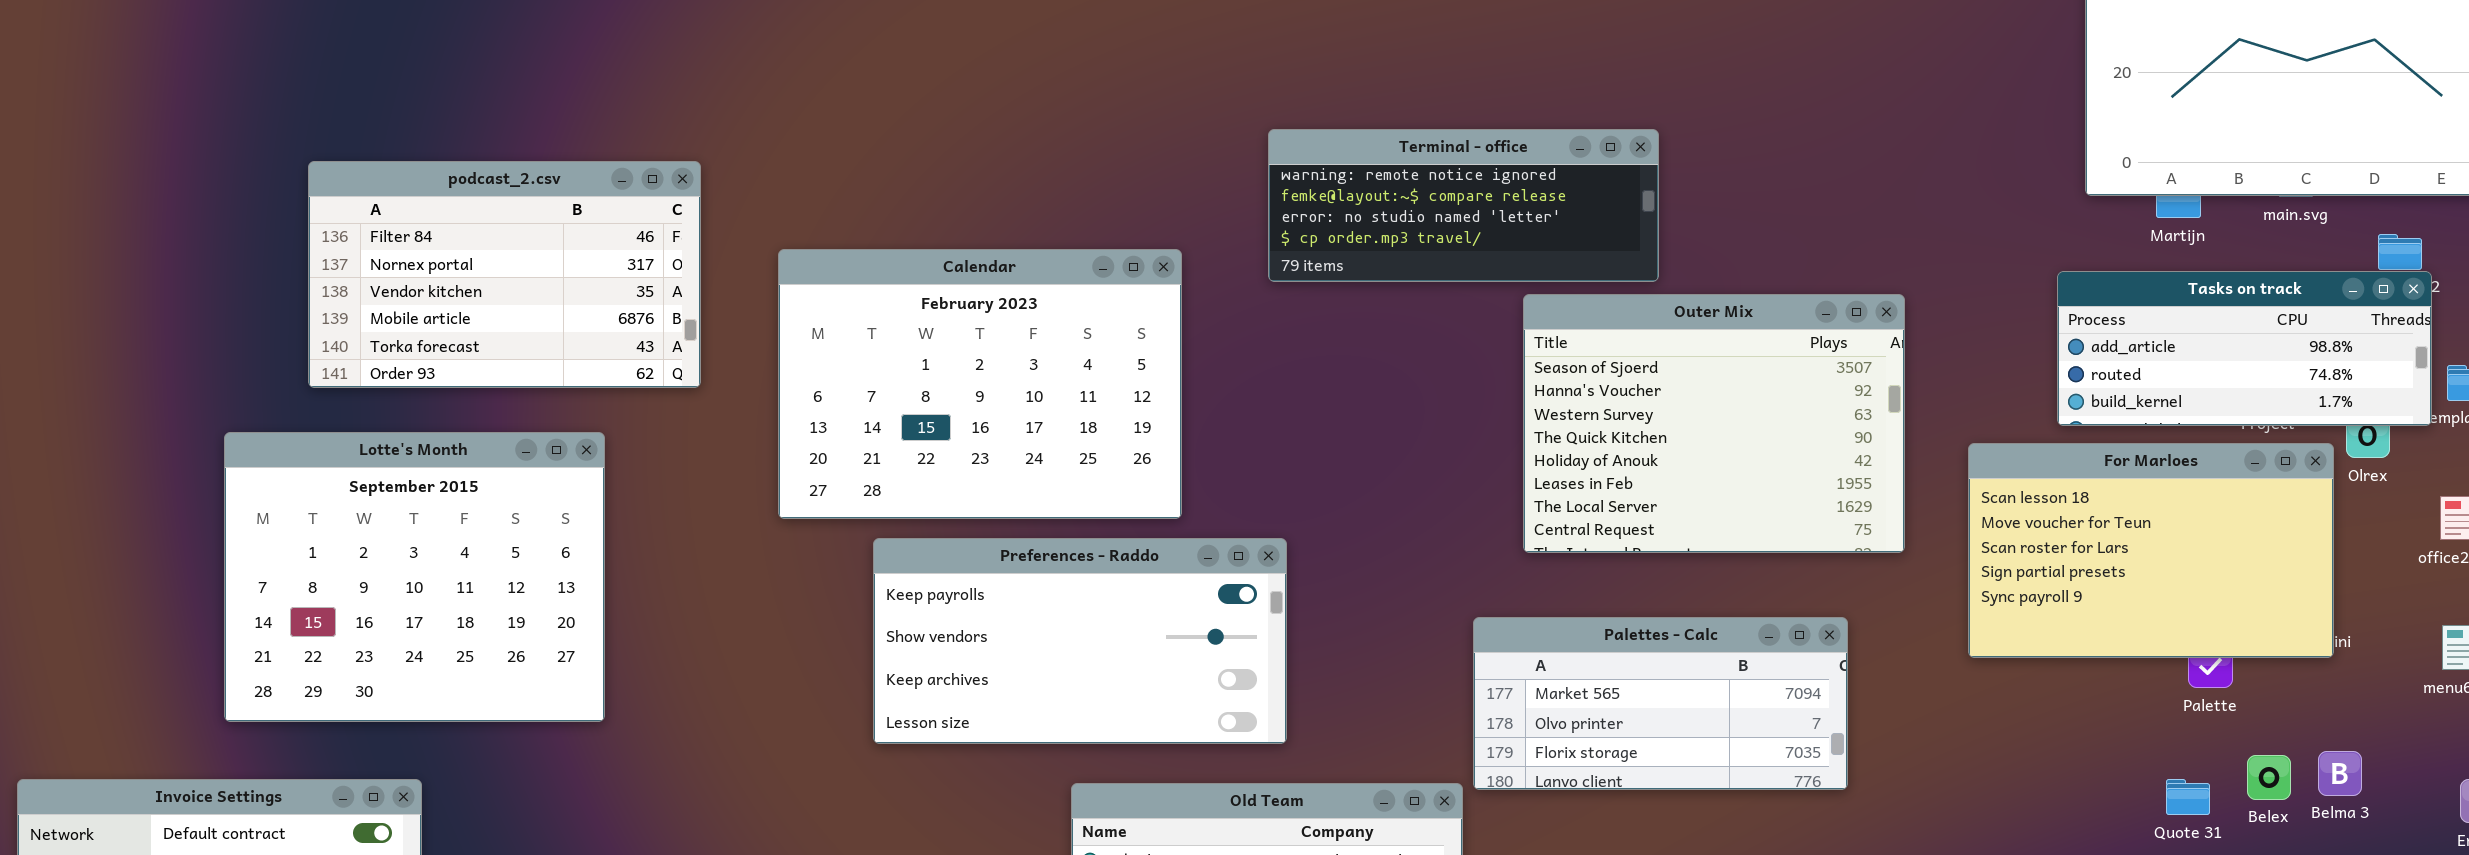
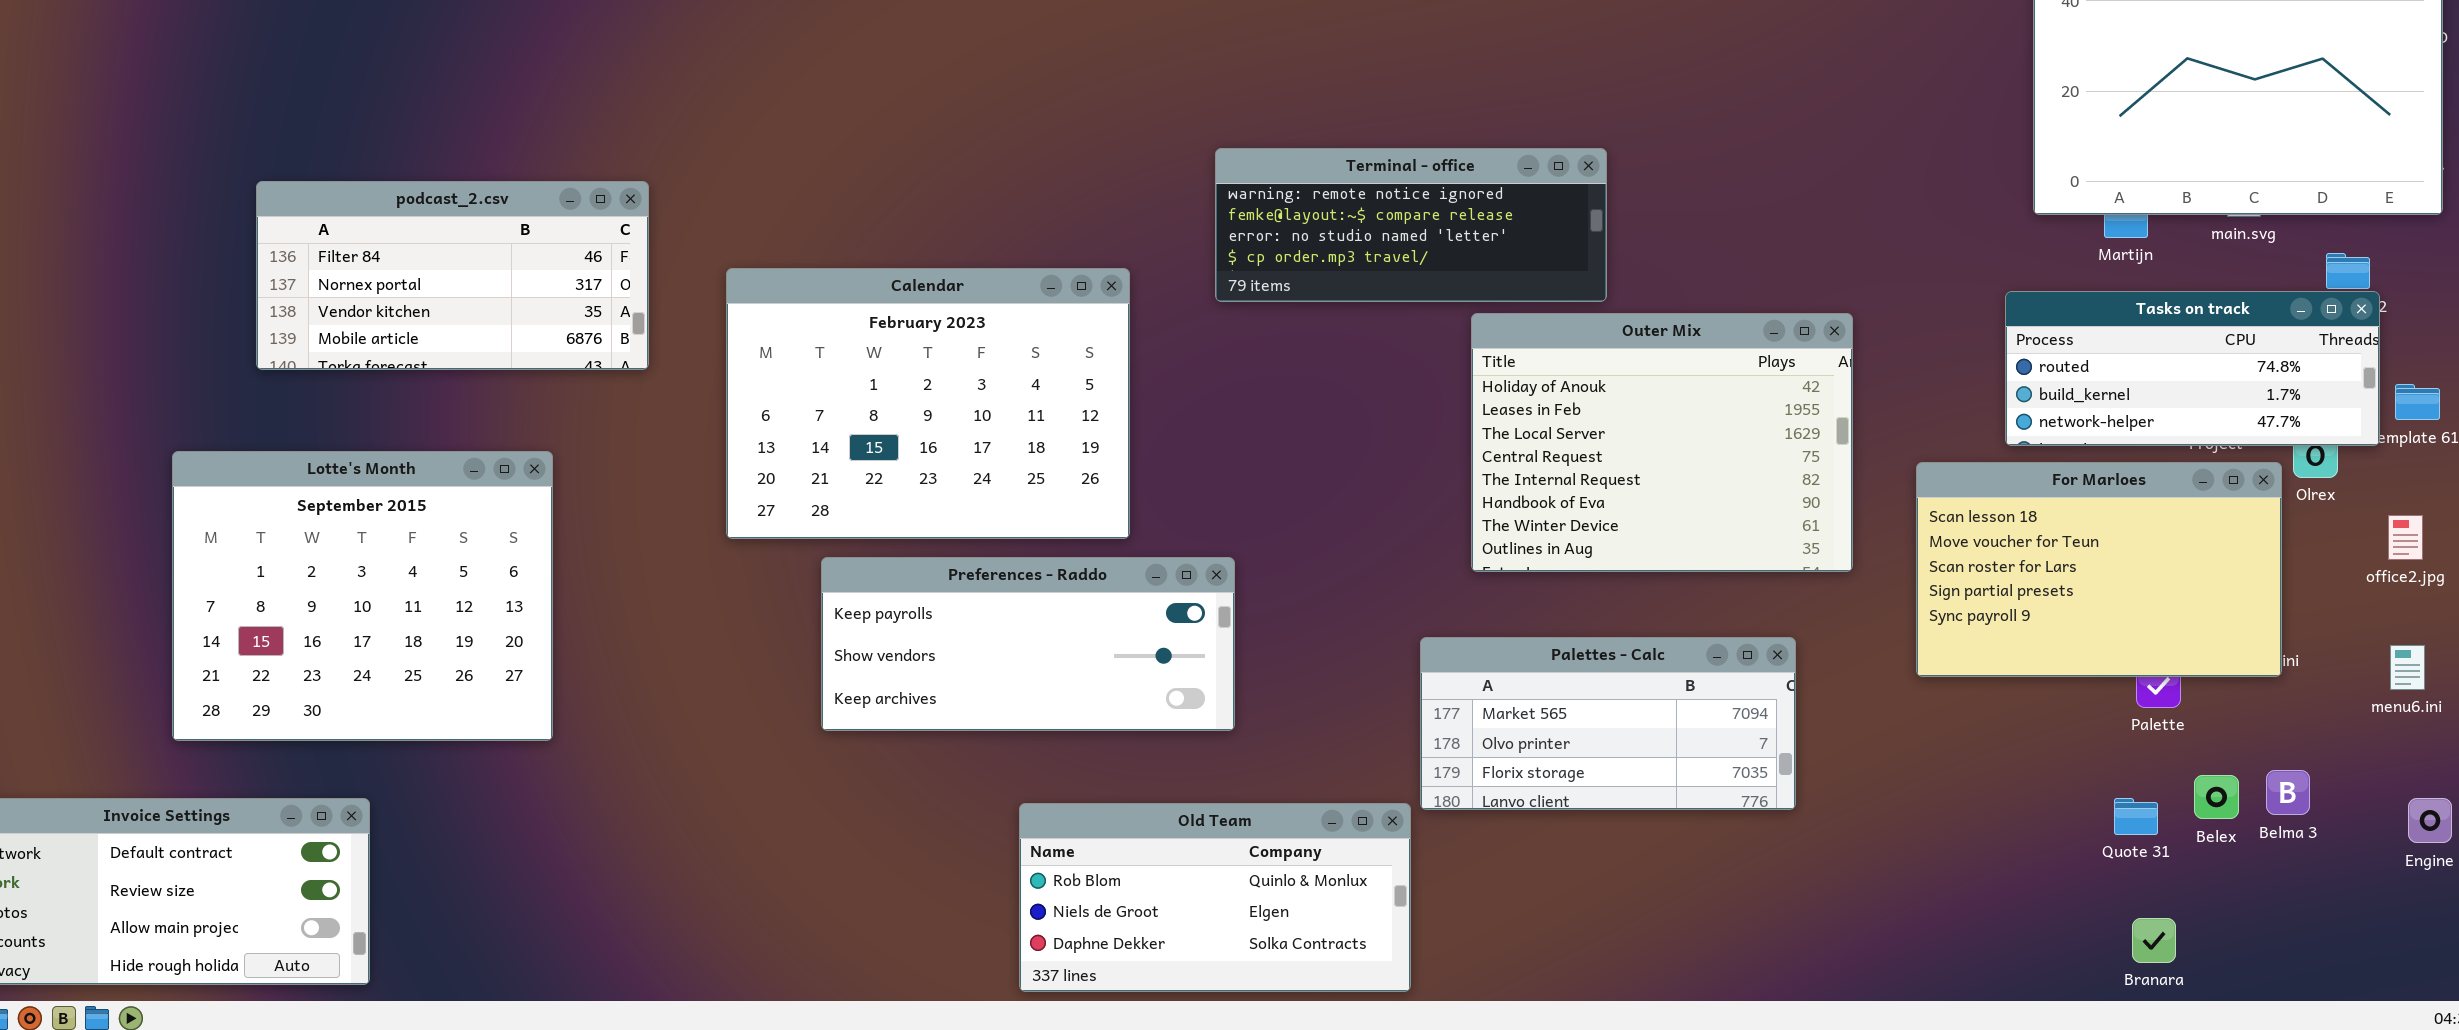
podcast_2.csv: [308,161,701,388] -> [256,181,649,370], resized
Tasks on track: [2057,271,2432,426] -> [2005,291,2380,446], scrolled down 1 row
Outer Mix: [1523,294,1905,553] -> [1471,313,1853,572], scrolled down 4 rows
Preferences - Raddo: [873,538,1287,744] -> [821,557,1235,731], resized

